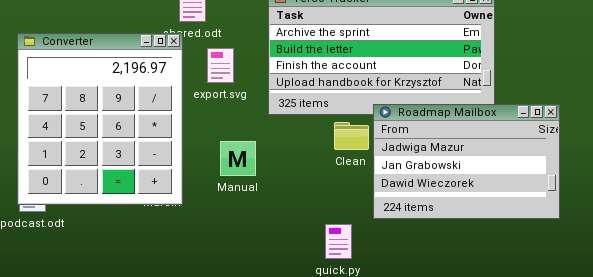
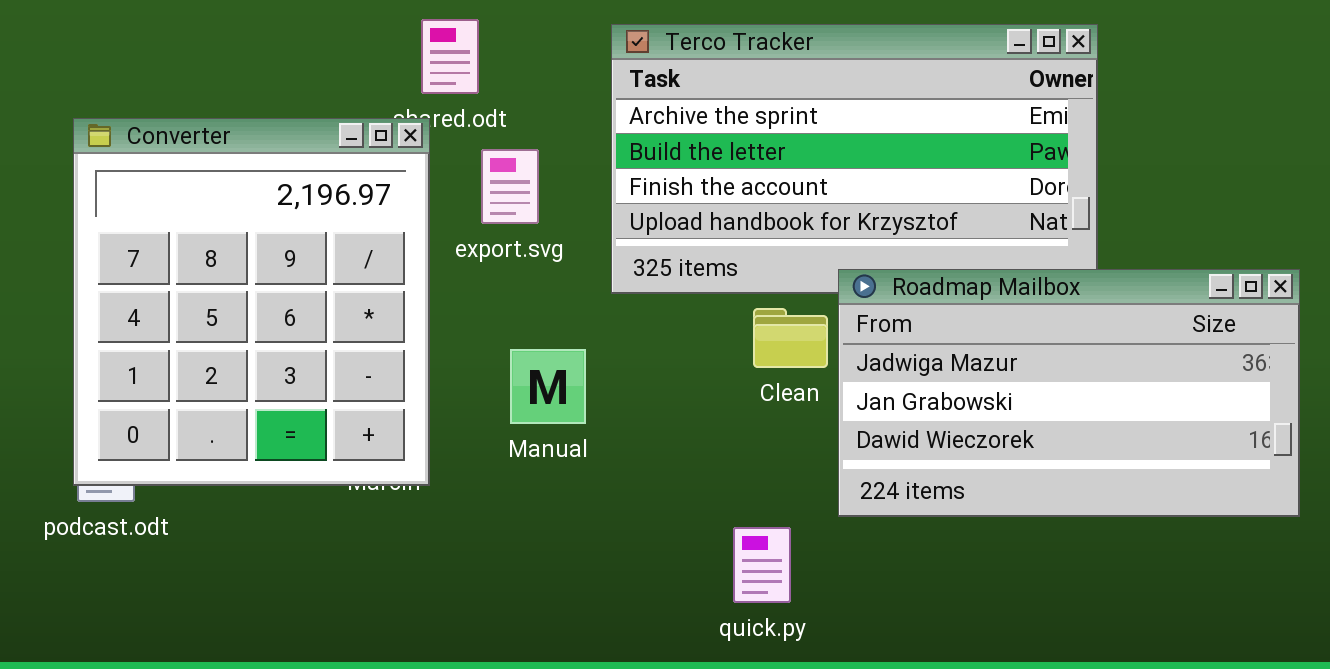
Roadmap Mailbox: [373,104,560,219] -> [838,269,1300,517], resized

